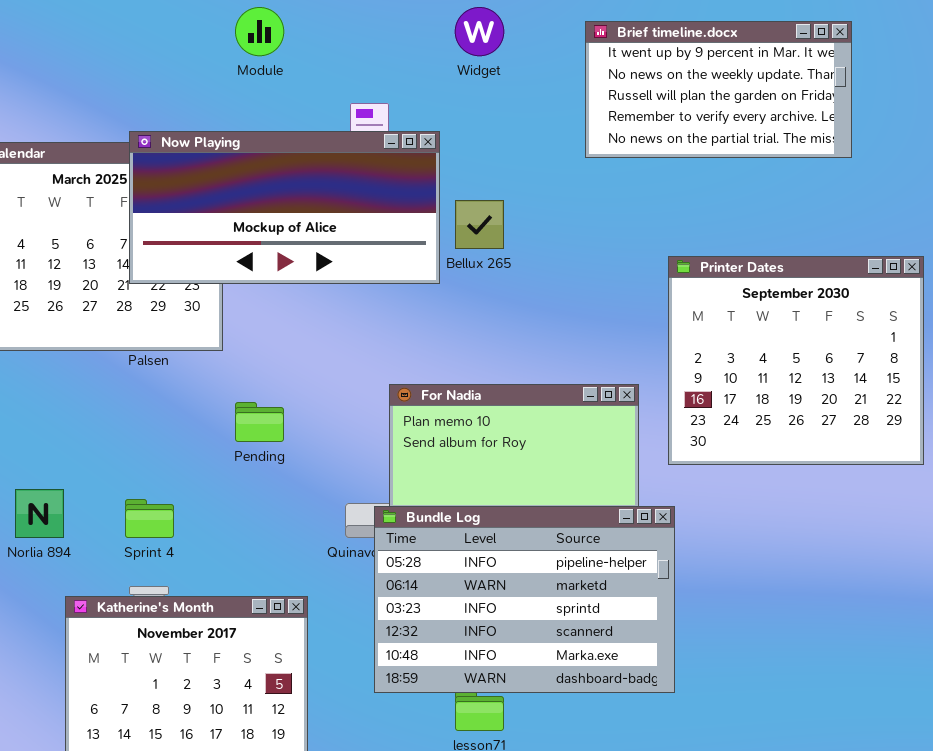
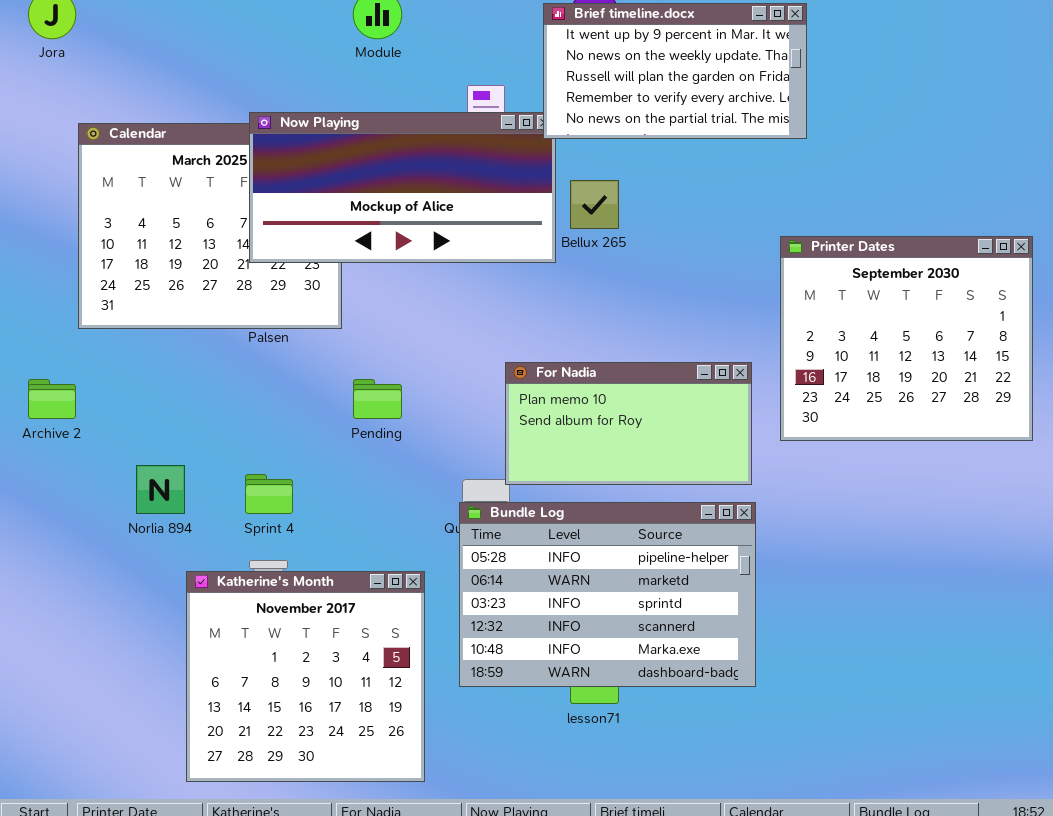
Brief timeline.docx: [585,21,852,158] -> [543,3,807,139], moved
Bundle Log: [374,506,675,693] -> [459,502,756,687], moved

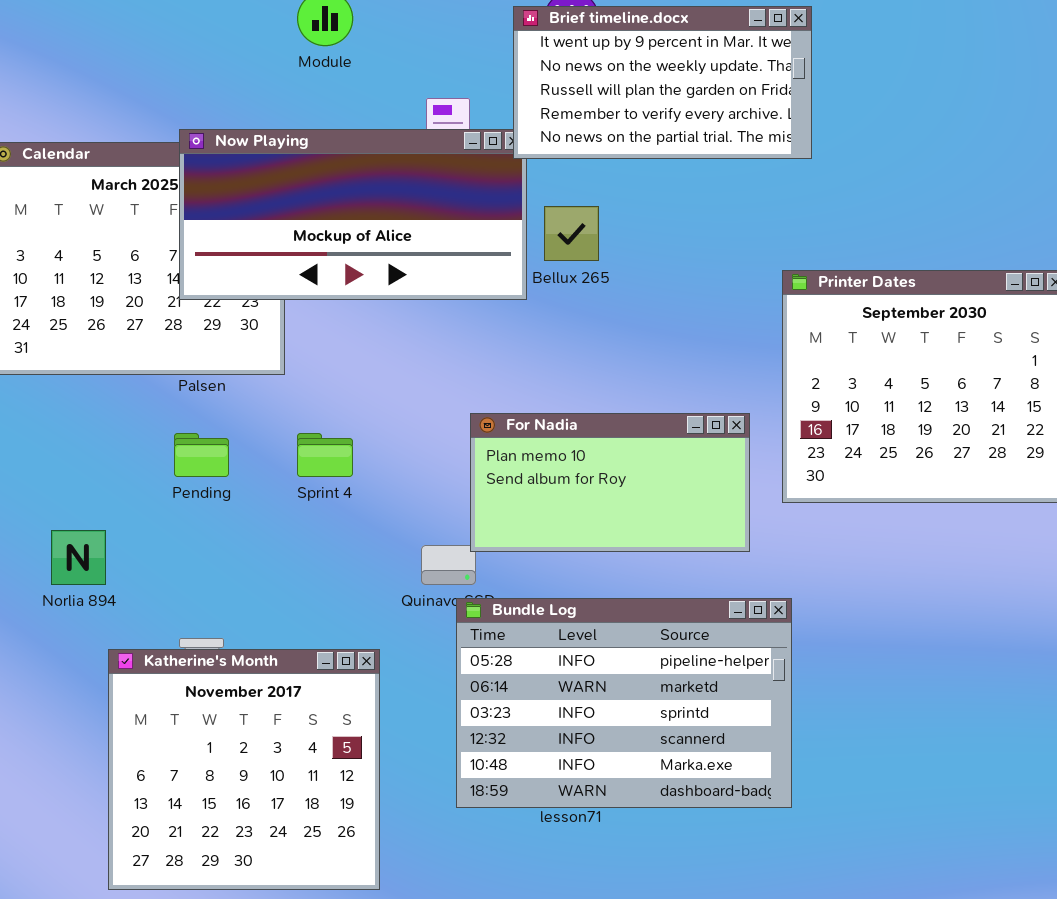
Pending: [353,379,402,419] -> [174,433,229,477], moved
Sprint 4: [245,474,293,514] -> [297,433,353,477], moved
Bundle Log: [459,502,756,687] -> [456,598,792,808], moved

